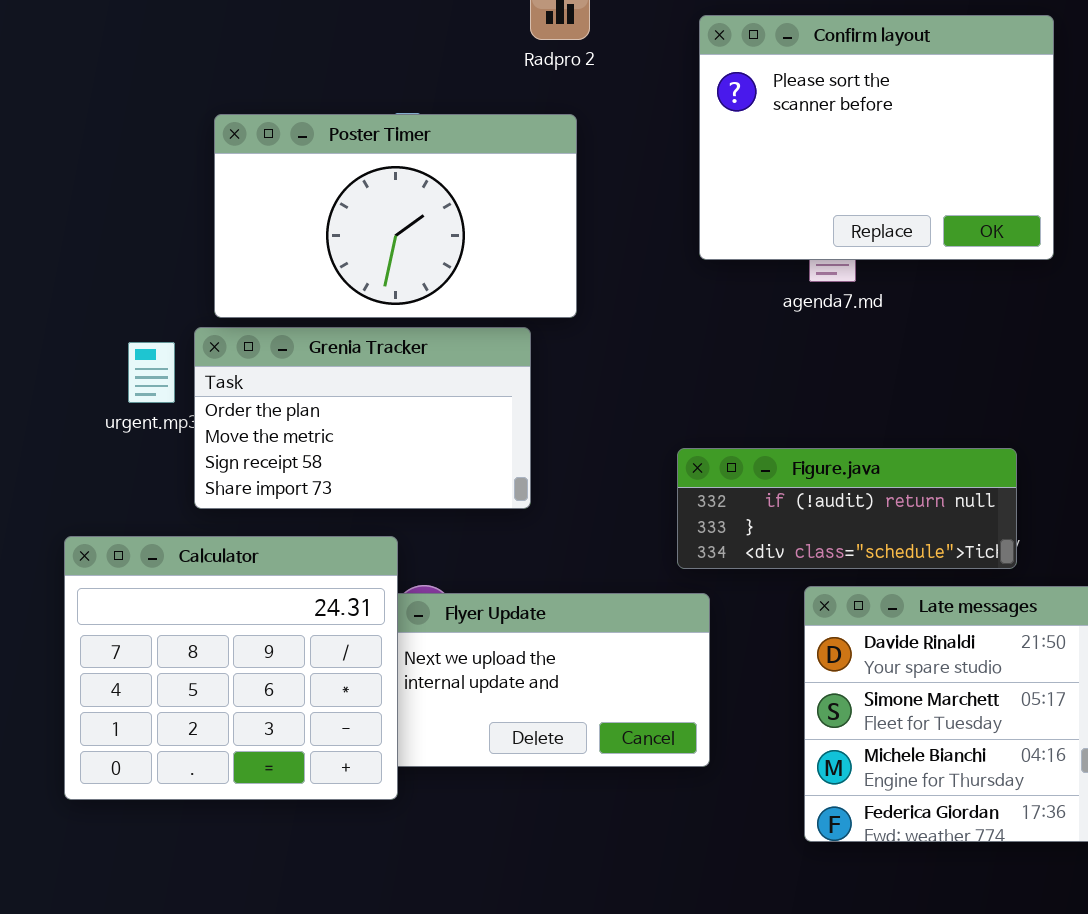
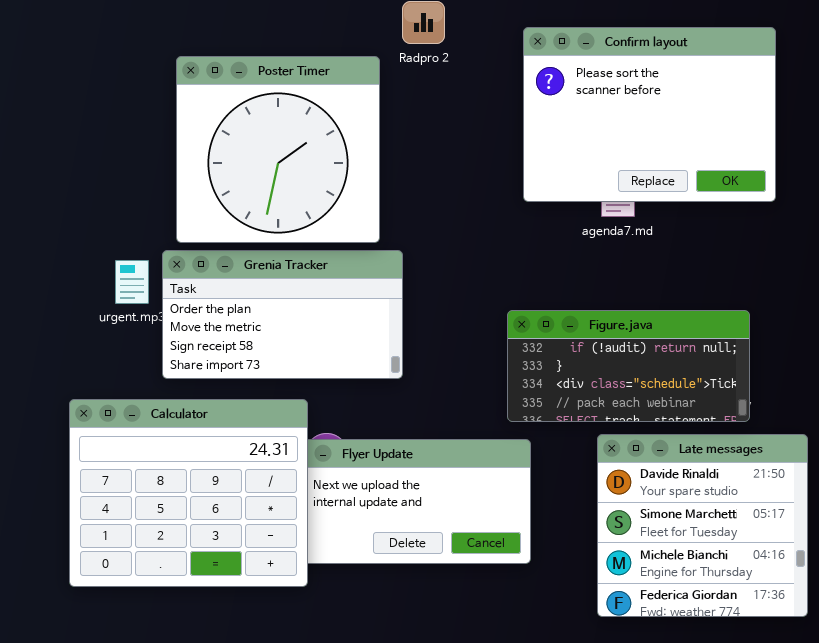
Poster Timer: [214,114,577,318] -> [176,56,380,243], resized
Figure.java: [677,448,1017,569] -> [507,310,750,422], resized

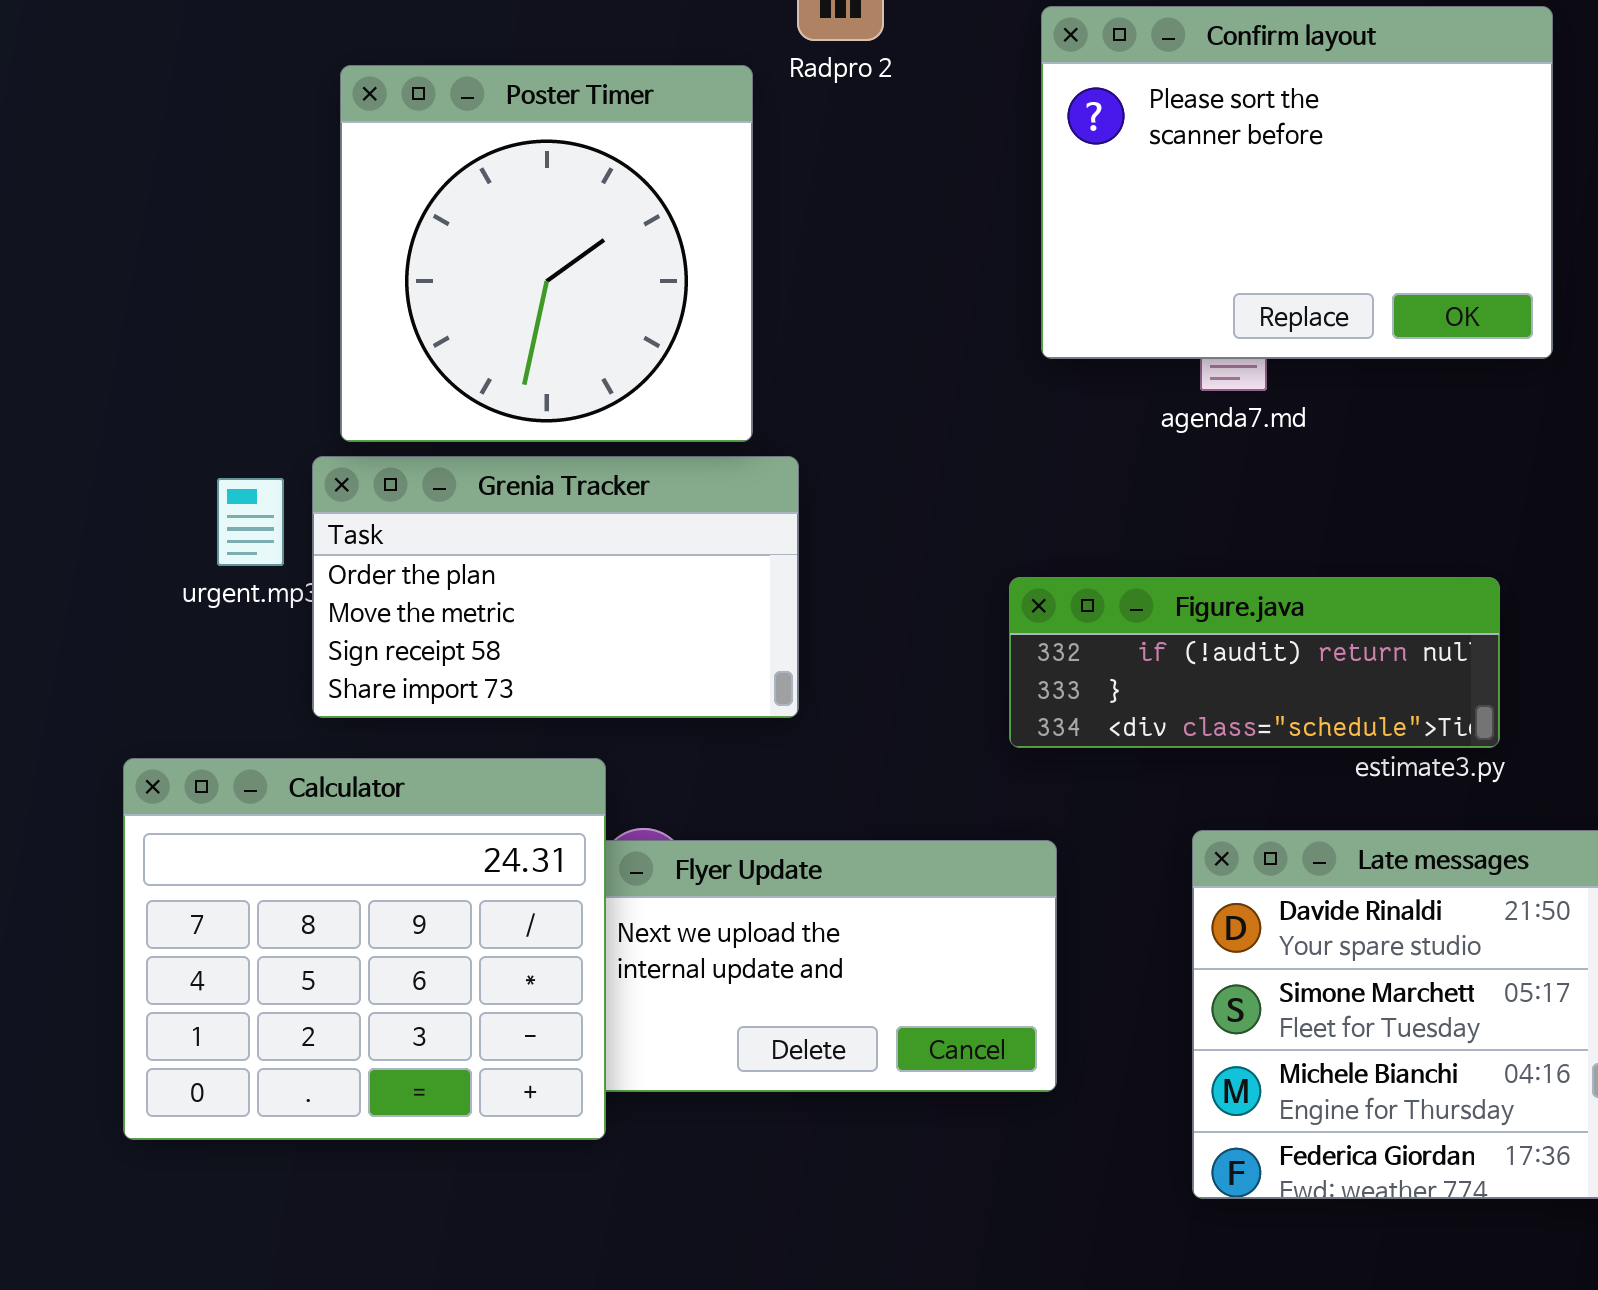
Figure.java: [507,310,750,422] -> [1009,577,1500,748], resized

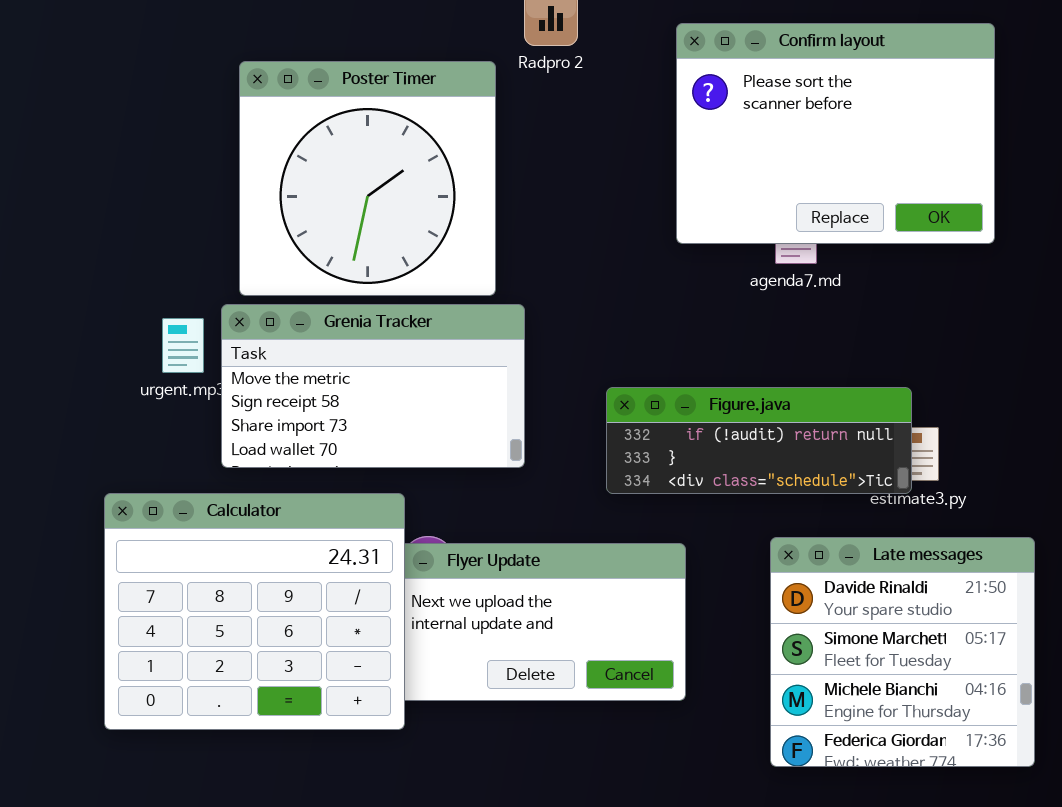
Grenia Tracker: [312,456,799,718] -> [221,304,525,468], scrolled down 1 row
Figure.java: [1009,577,1500,748] -> [606,387,912,494], moved

